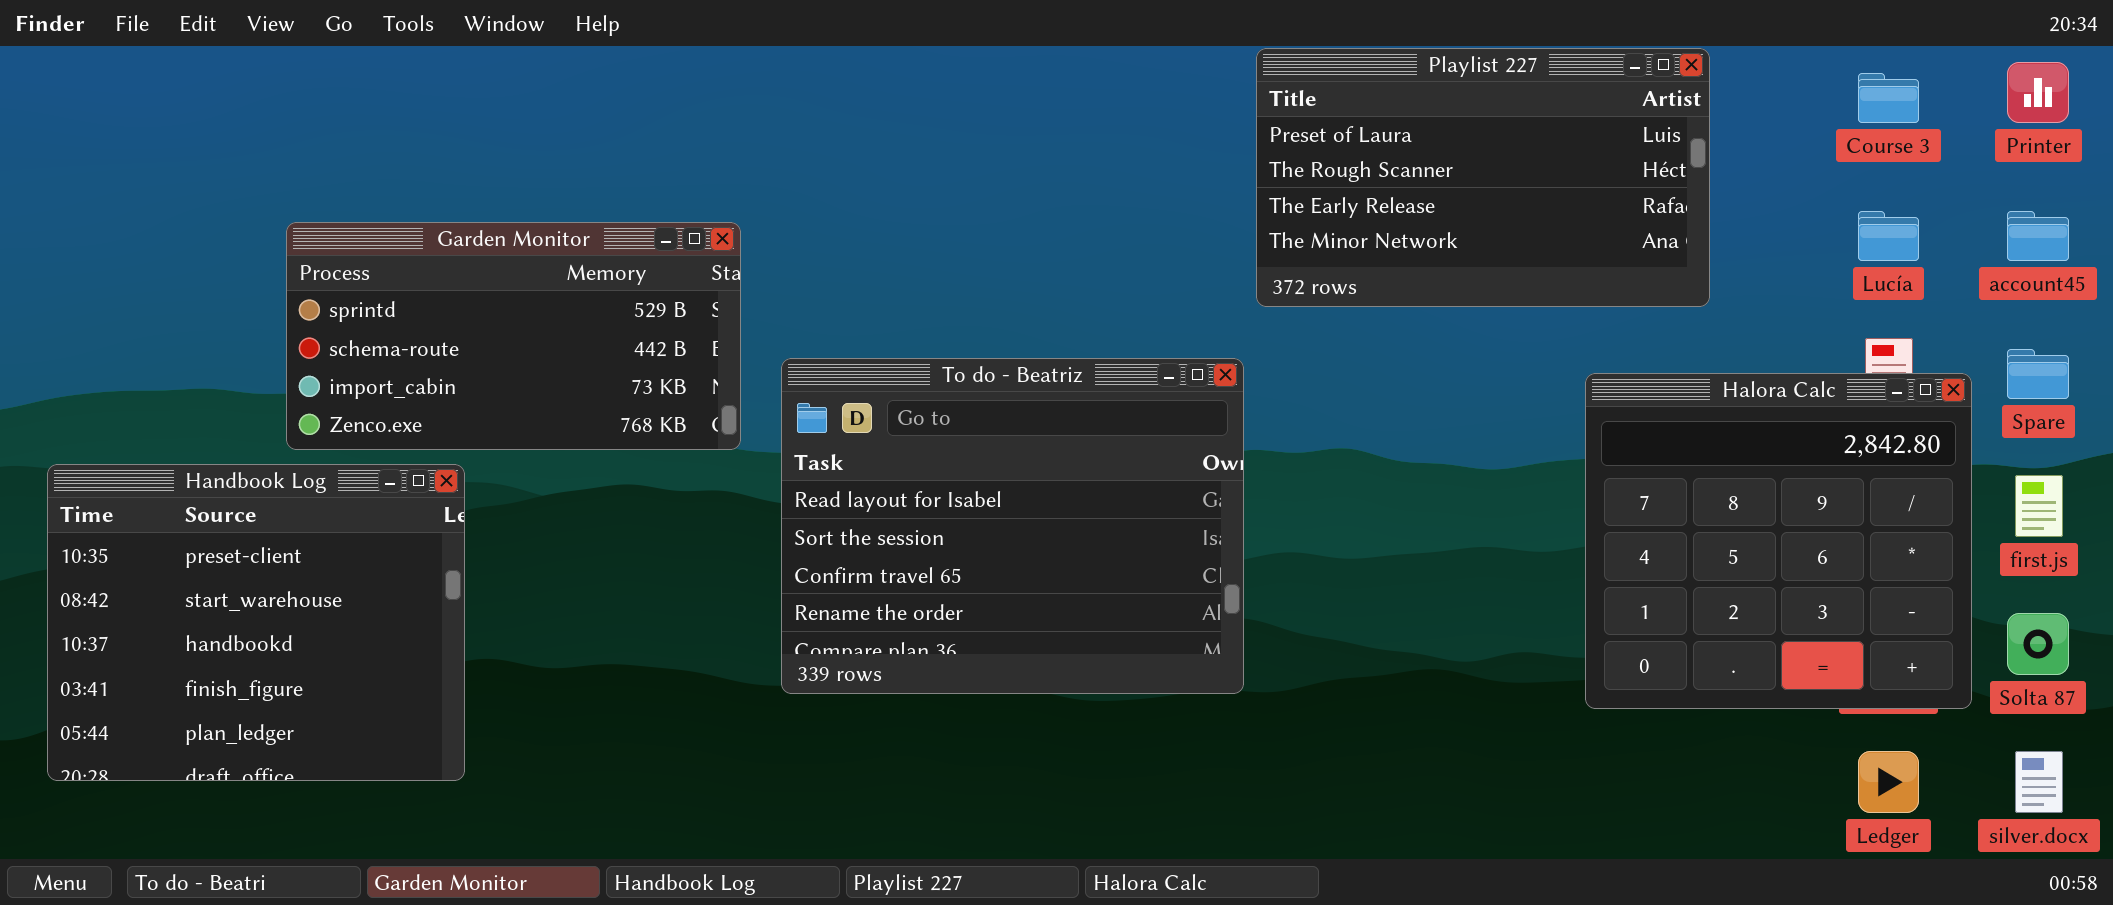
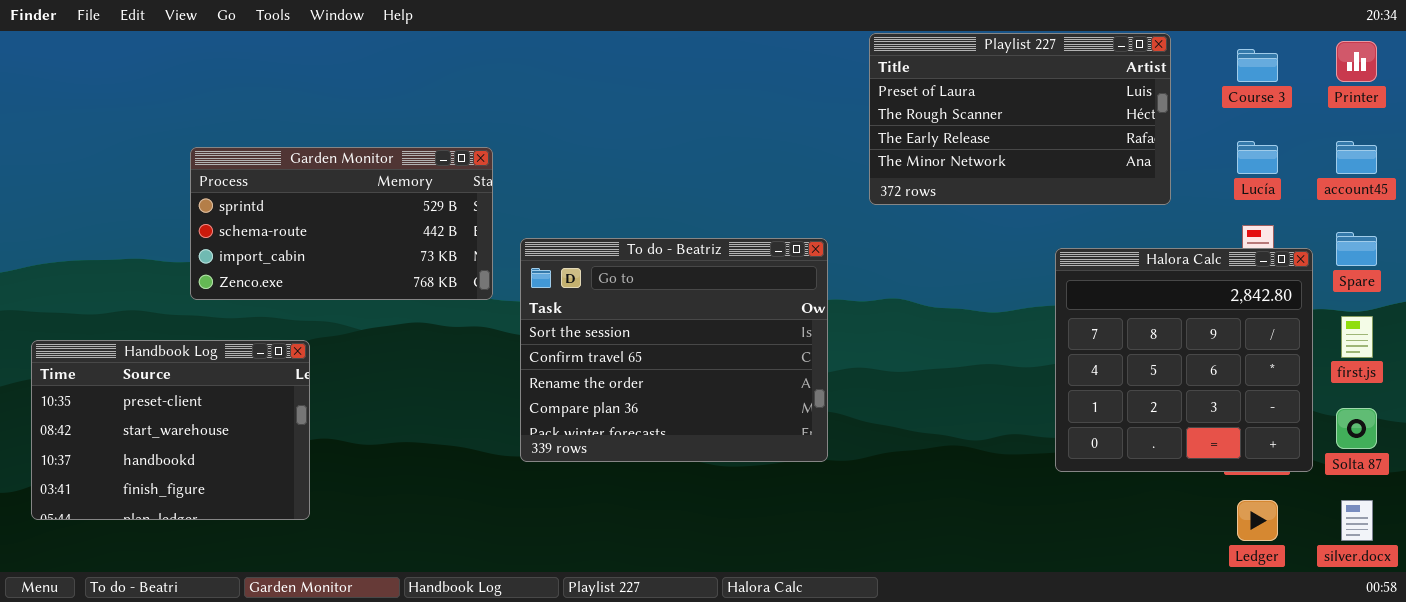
Playlist 227: [1256,48,1710,307] -> [869,33,1171,205], moved
To do - Beatriz: [781,358,1244,694] -> [520,238,828,462], scrolled down 1 row
Handbook Log: [47,464,465,781] -> [31,340,310,520], resized

